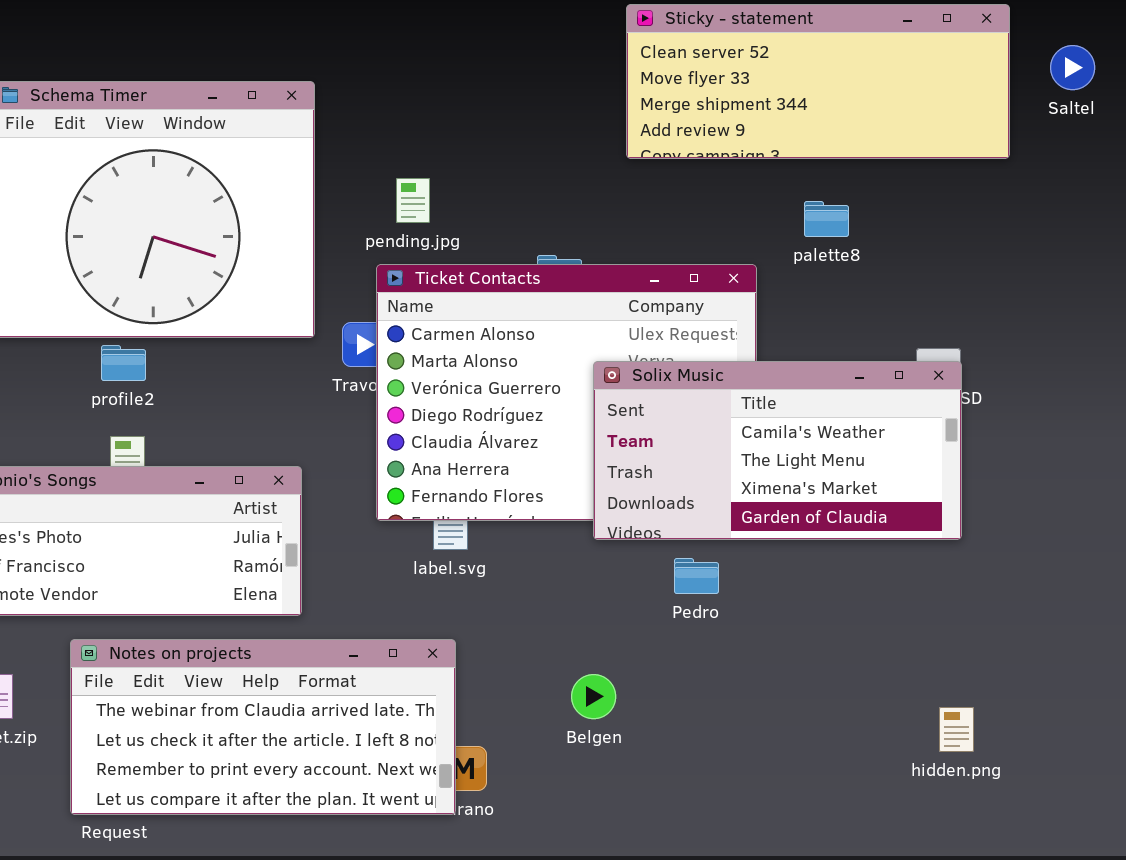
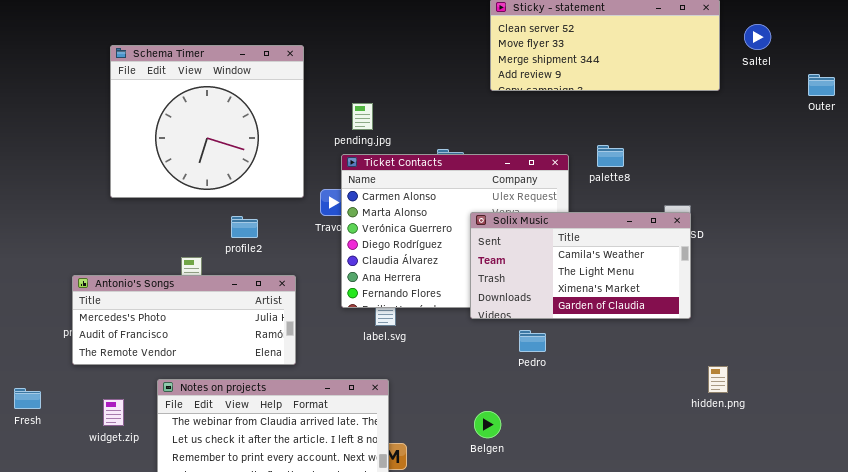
palette8: [804,201,849,237] -> [597,145,624,167], moved
profile2: [101,345,146,381] -> [231,216,258,238], moved
Belgen: [571,674,616,719] -> [474,411,501,438], moved
hidden.png: [939,707,974,752] -> [708,366,728,393], moved

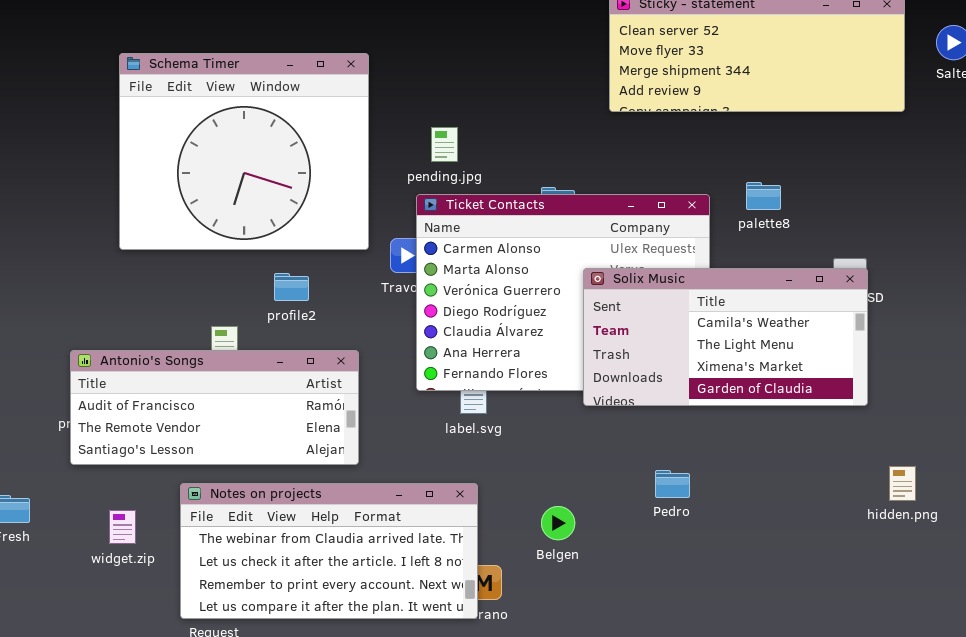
Antonio's Songs: [72,275,296,365] -> [70,350,359,465], scrolled down 1 row
Pedro: [519,330,546,352] -> [655,470,690,498], moved
Belgen: [474,411,501,438] -> [541,506,575,540], moved

